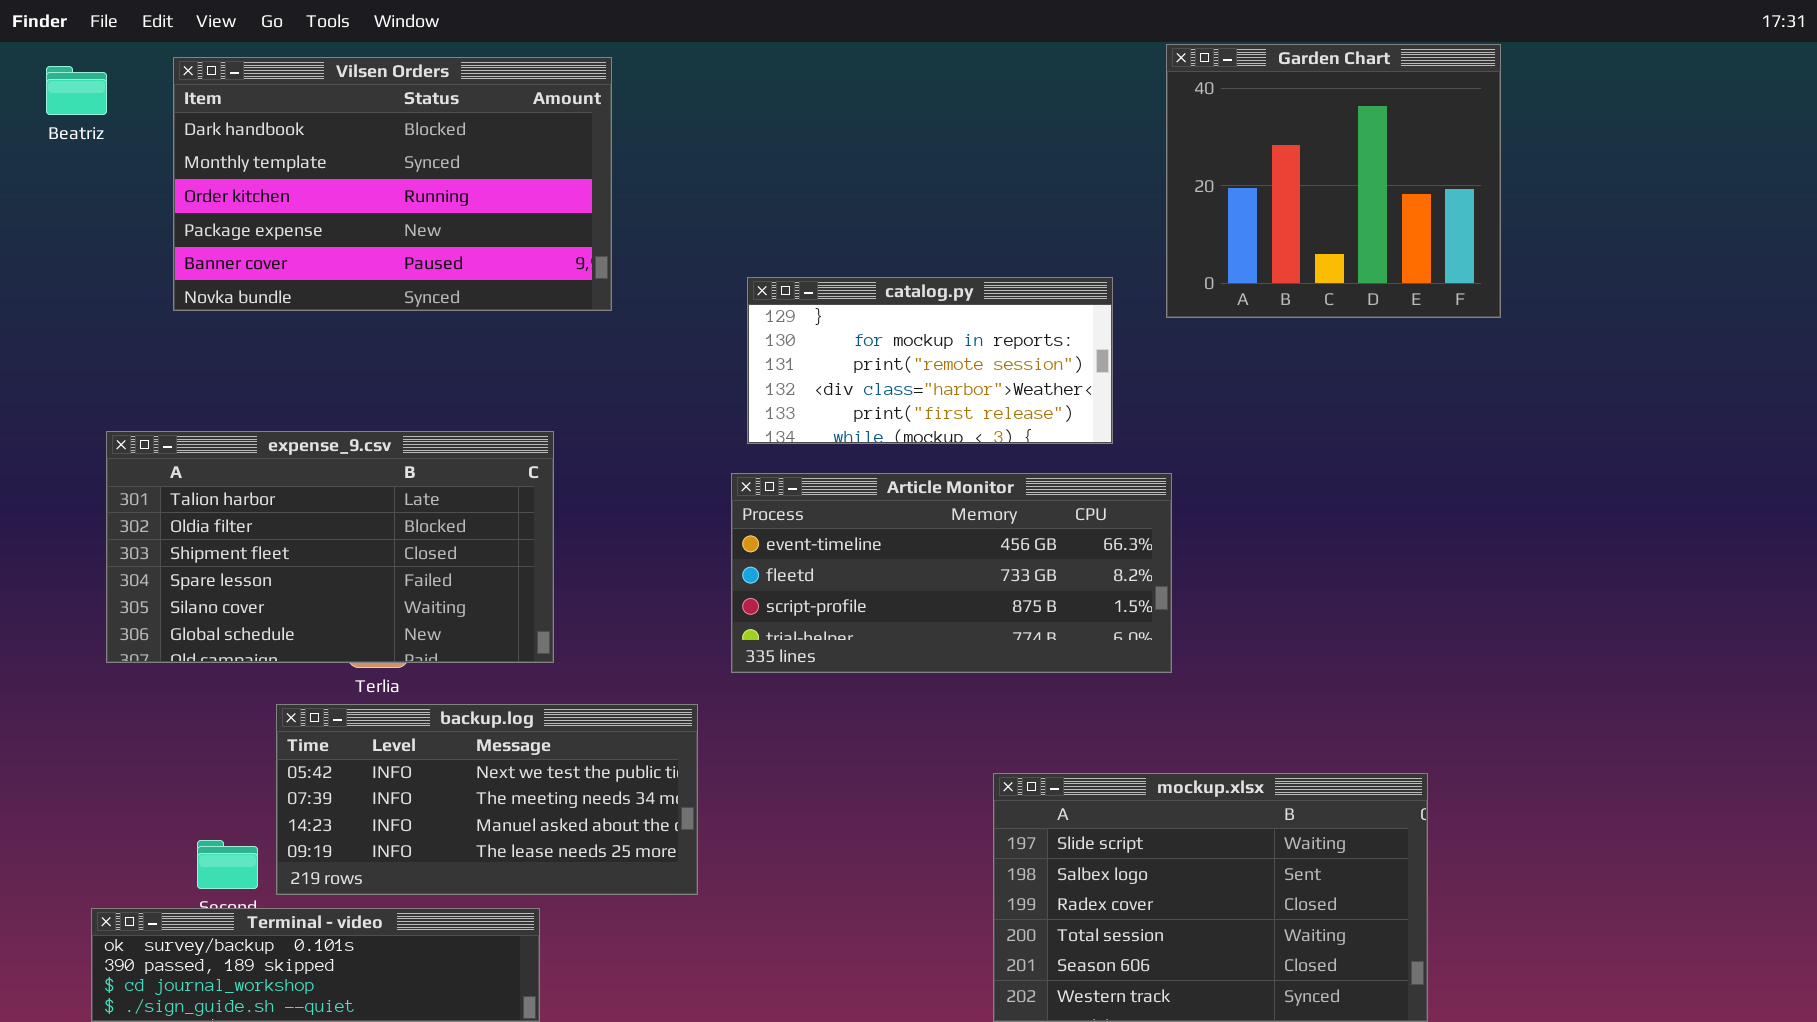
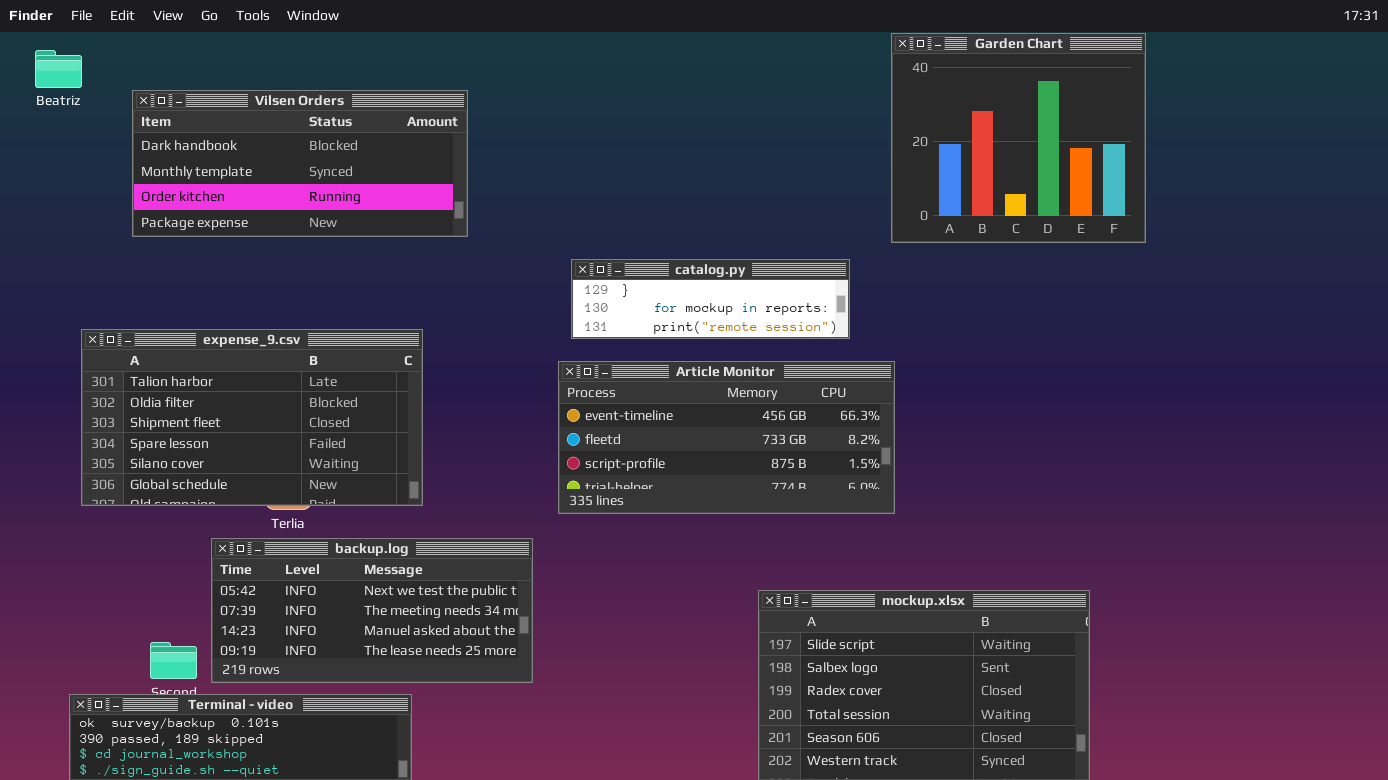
Vilsen Orders: [173,57,612,311] -> [132,90,468,237], resized
catalog.py: [747,277,1113,444] -> [571,259,850,339], resized

